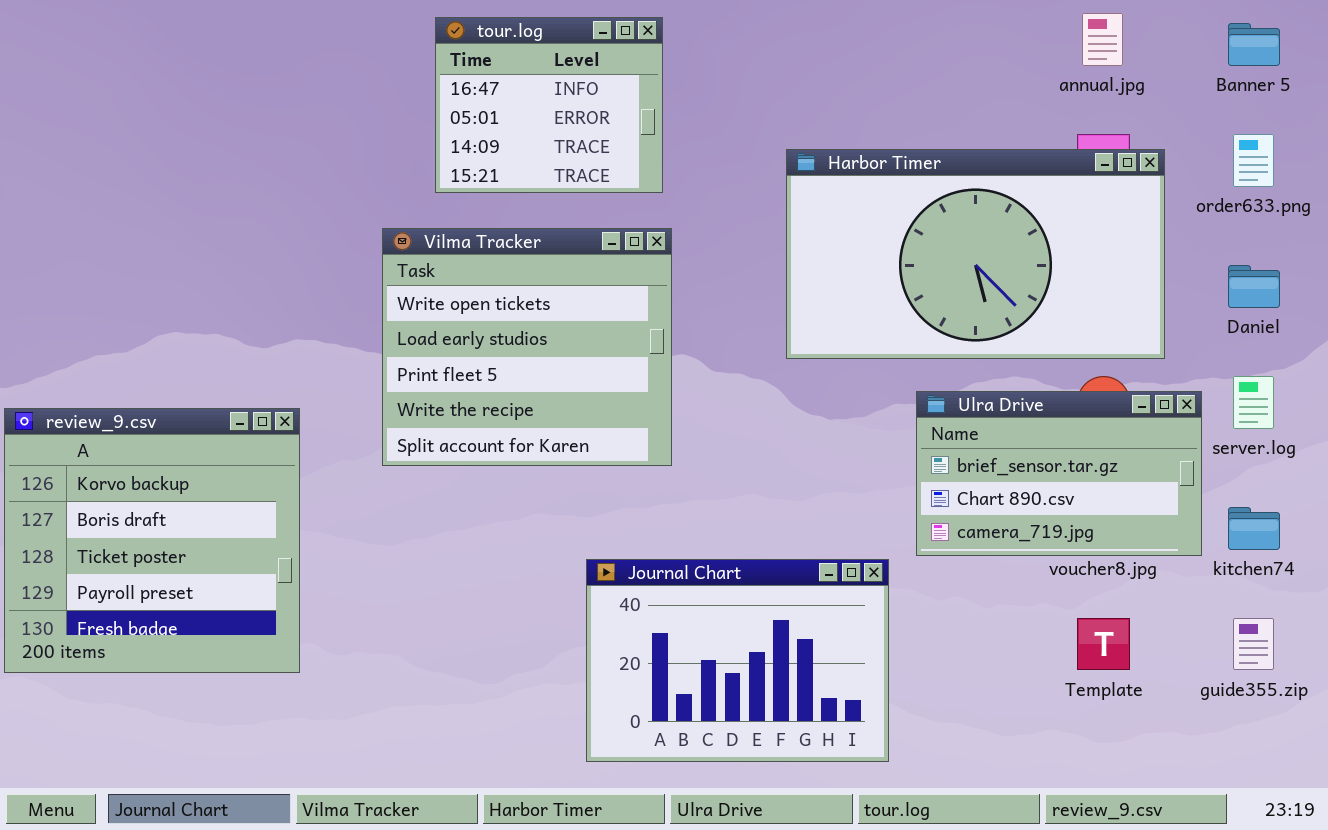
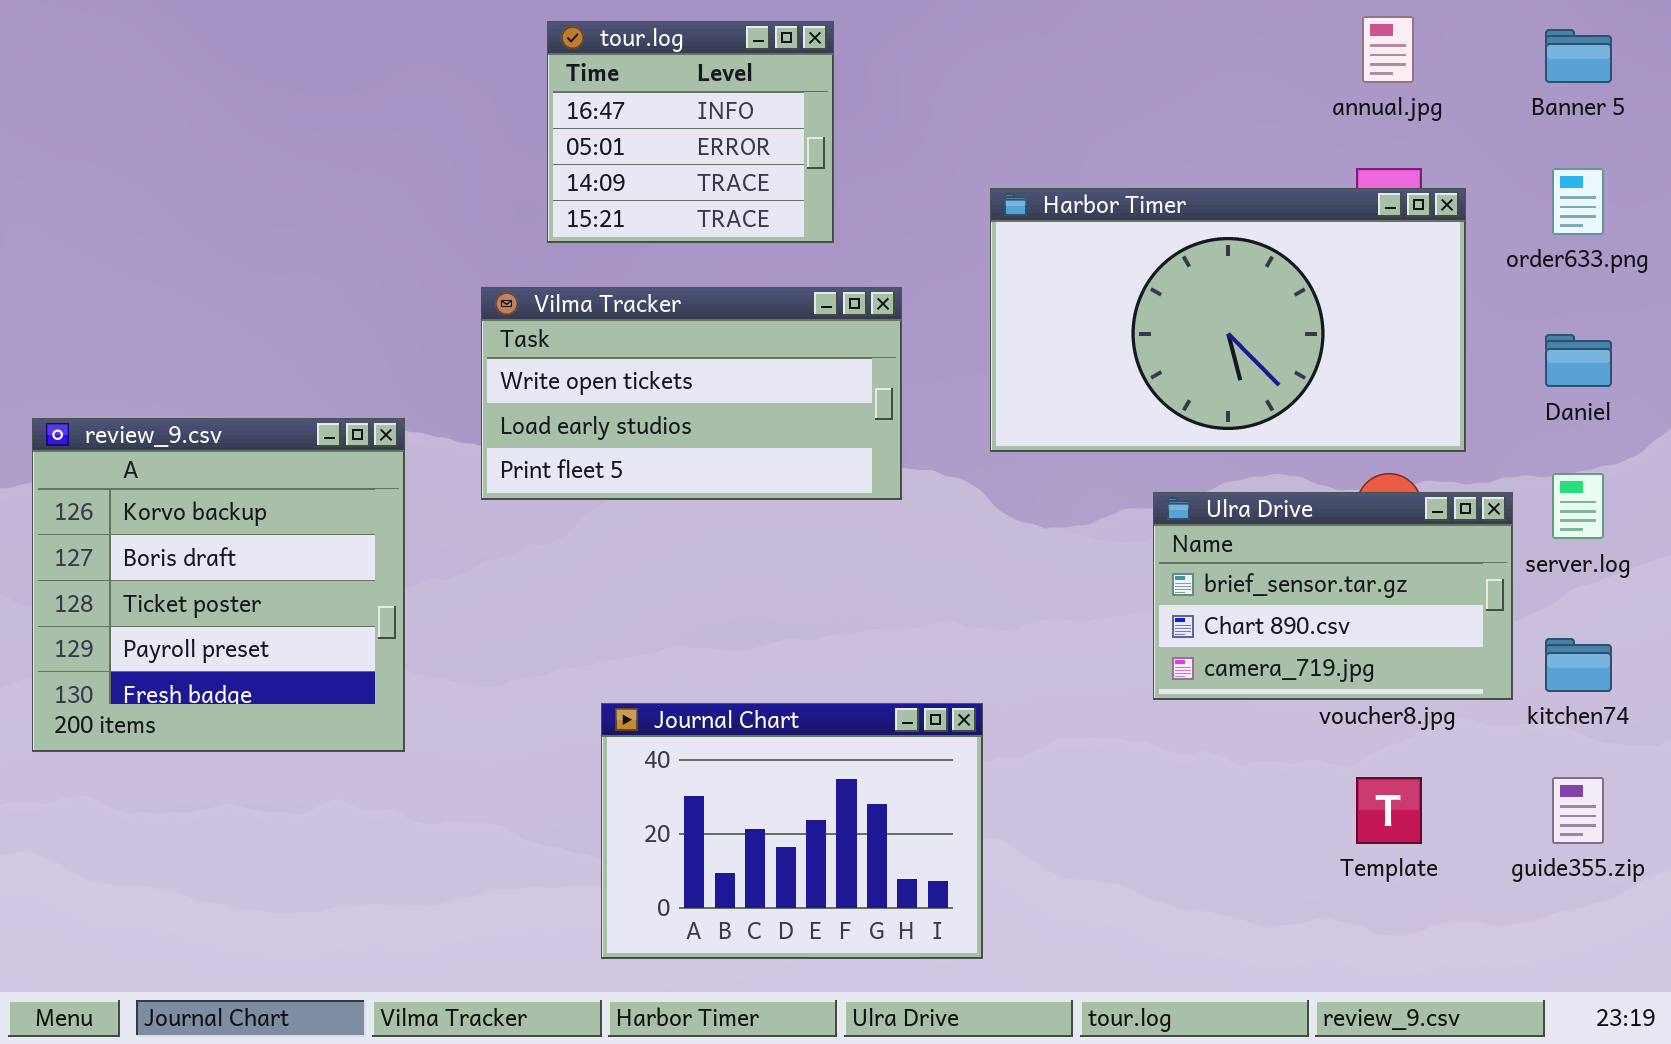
Vilma Tracker: [382,228,672,466] -> [481,287,902,500], resized
review_9.csv: [4,408,300,673] -> [32,418,405,752], moved
Journal Chart: [586,559,889,762] -> [601,703,983,959], moved

